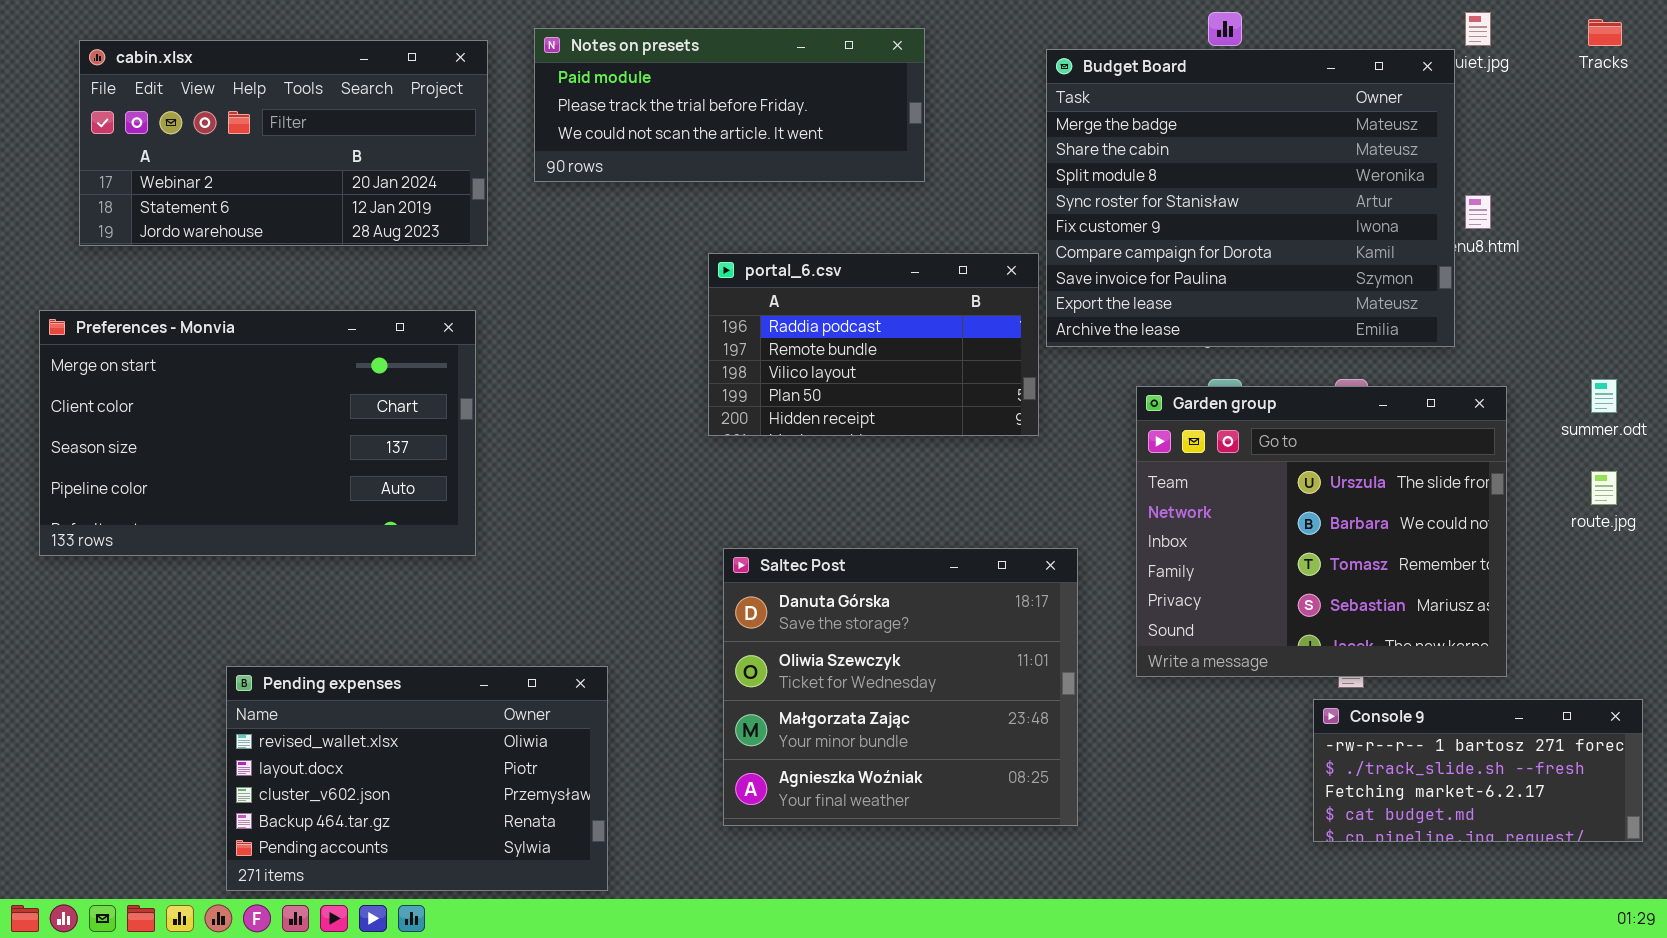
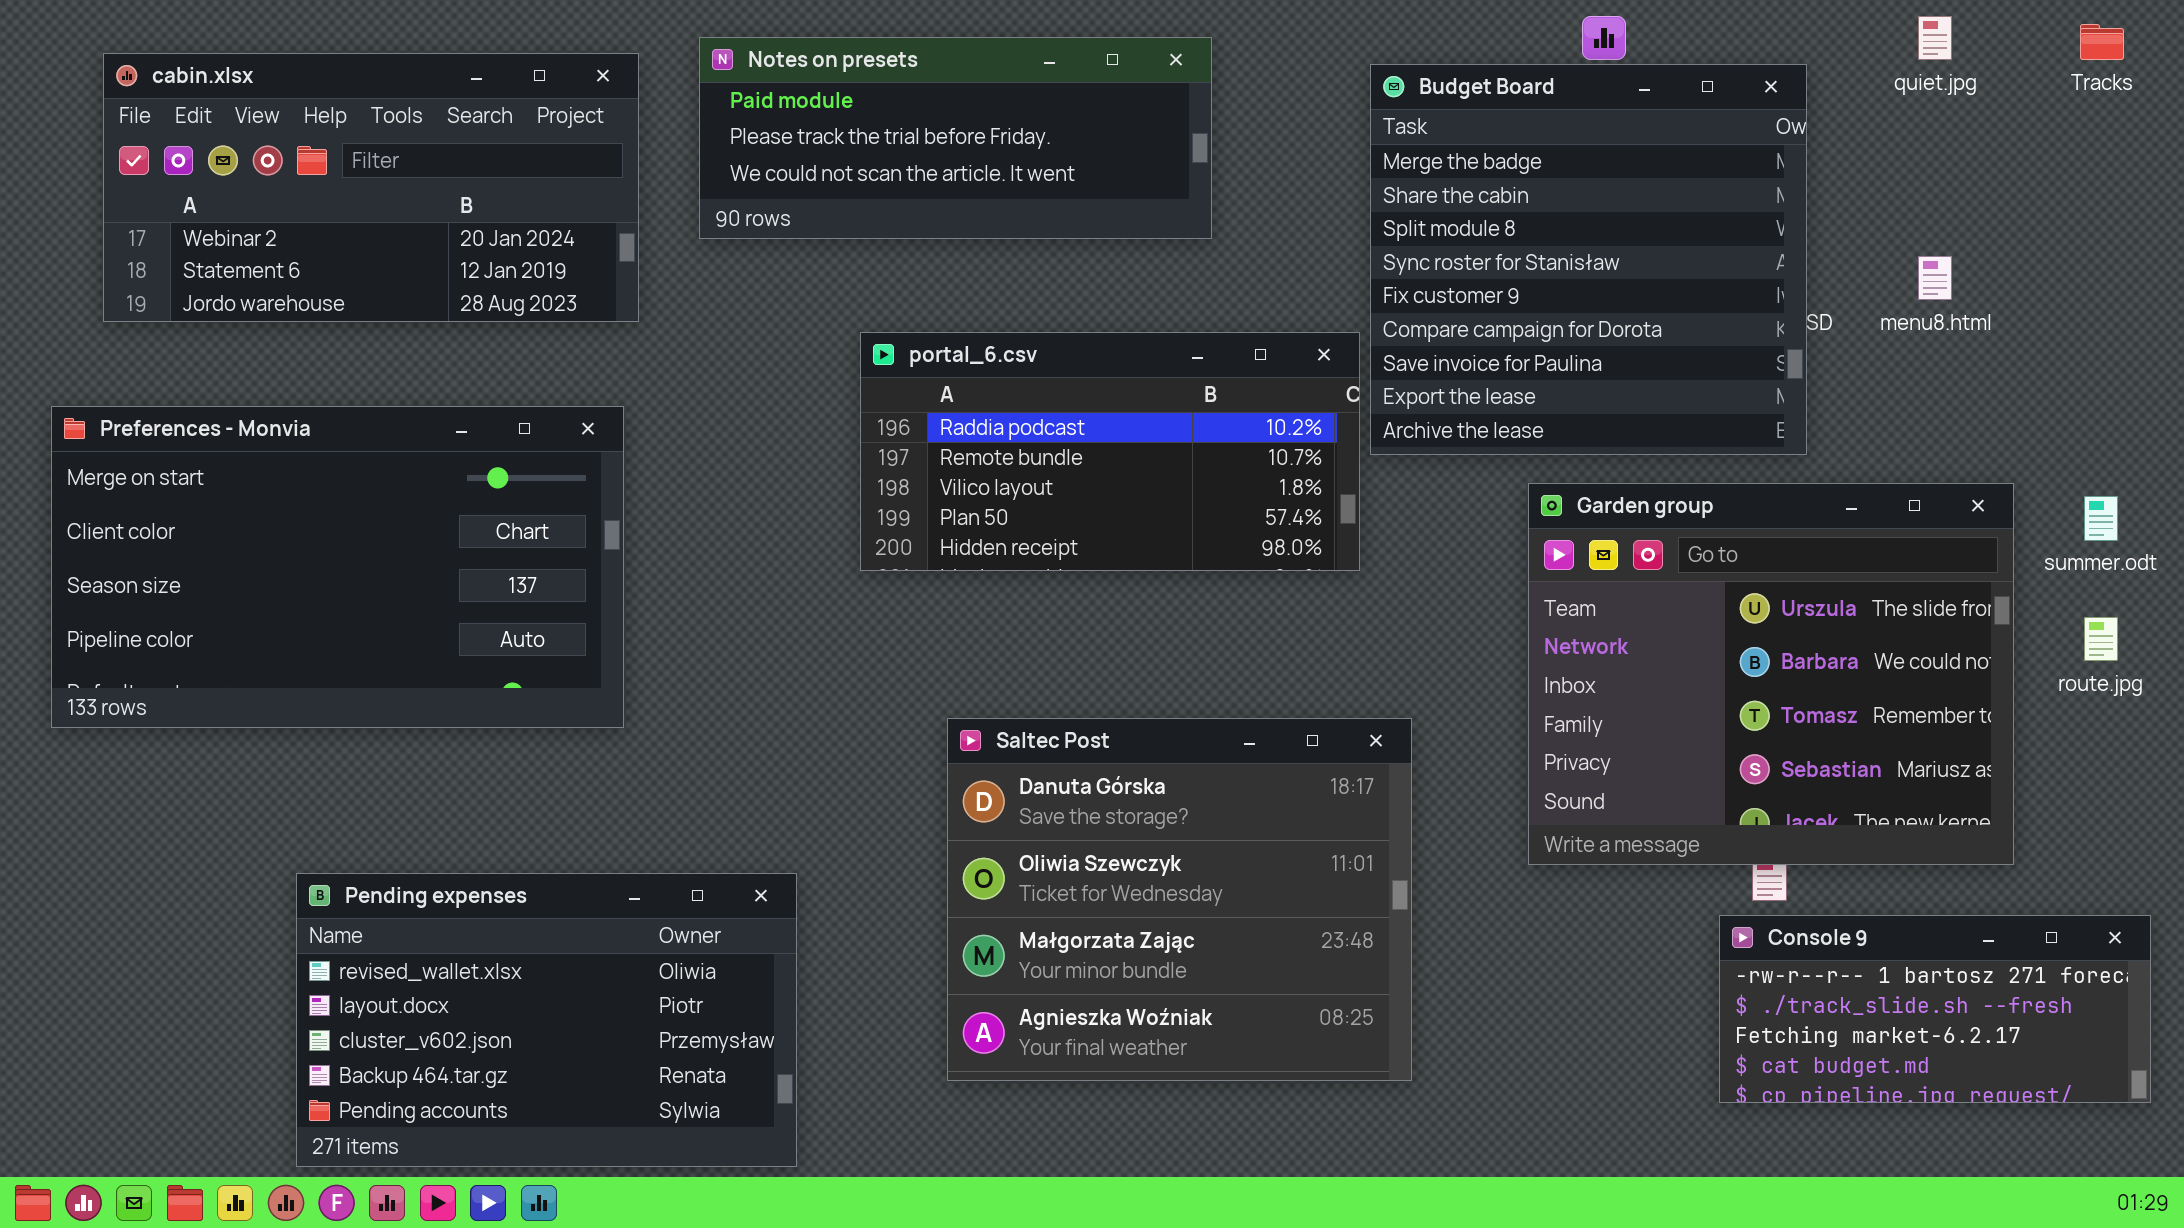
Budget Board: [1046,49,1455,347] -> [1370,64,1807,455], resized
portal_6.csv: [708,253,1039,436] -> [860,332,1360,571], resized
Garden group: [1136,386,1507,677] -> [1528,483,2014,865], moved

